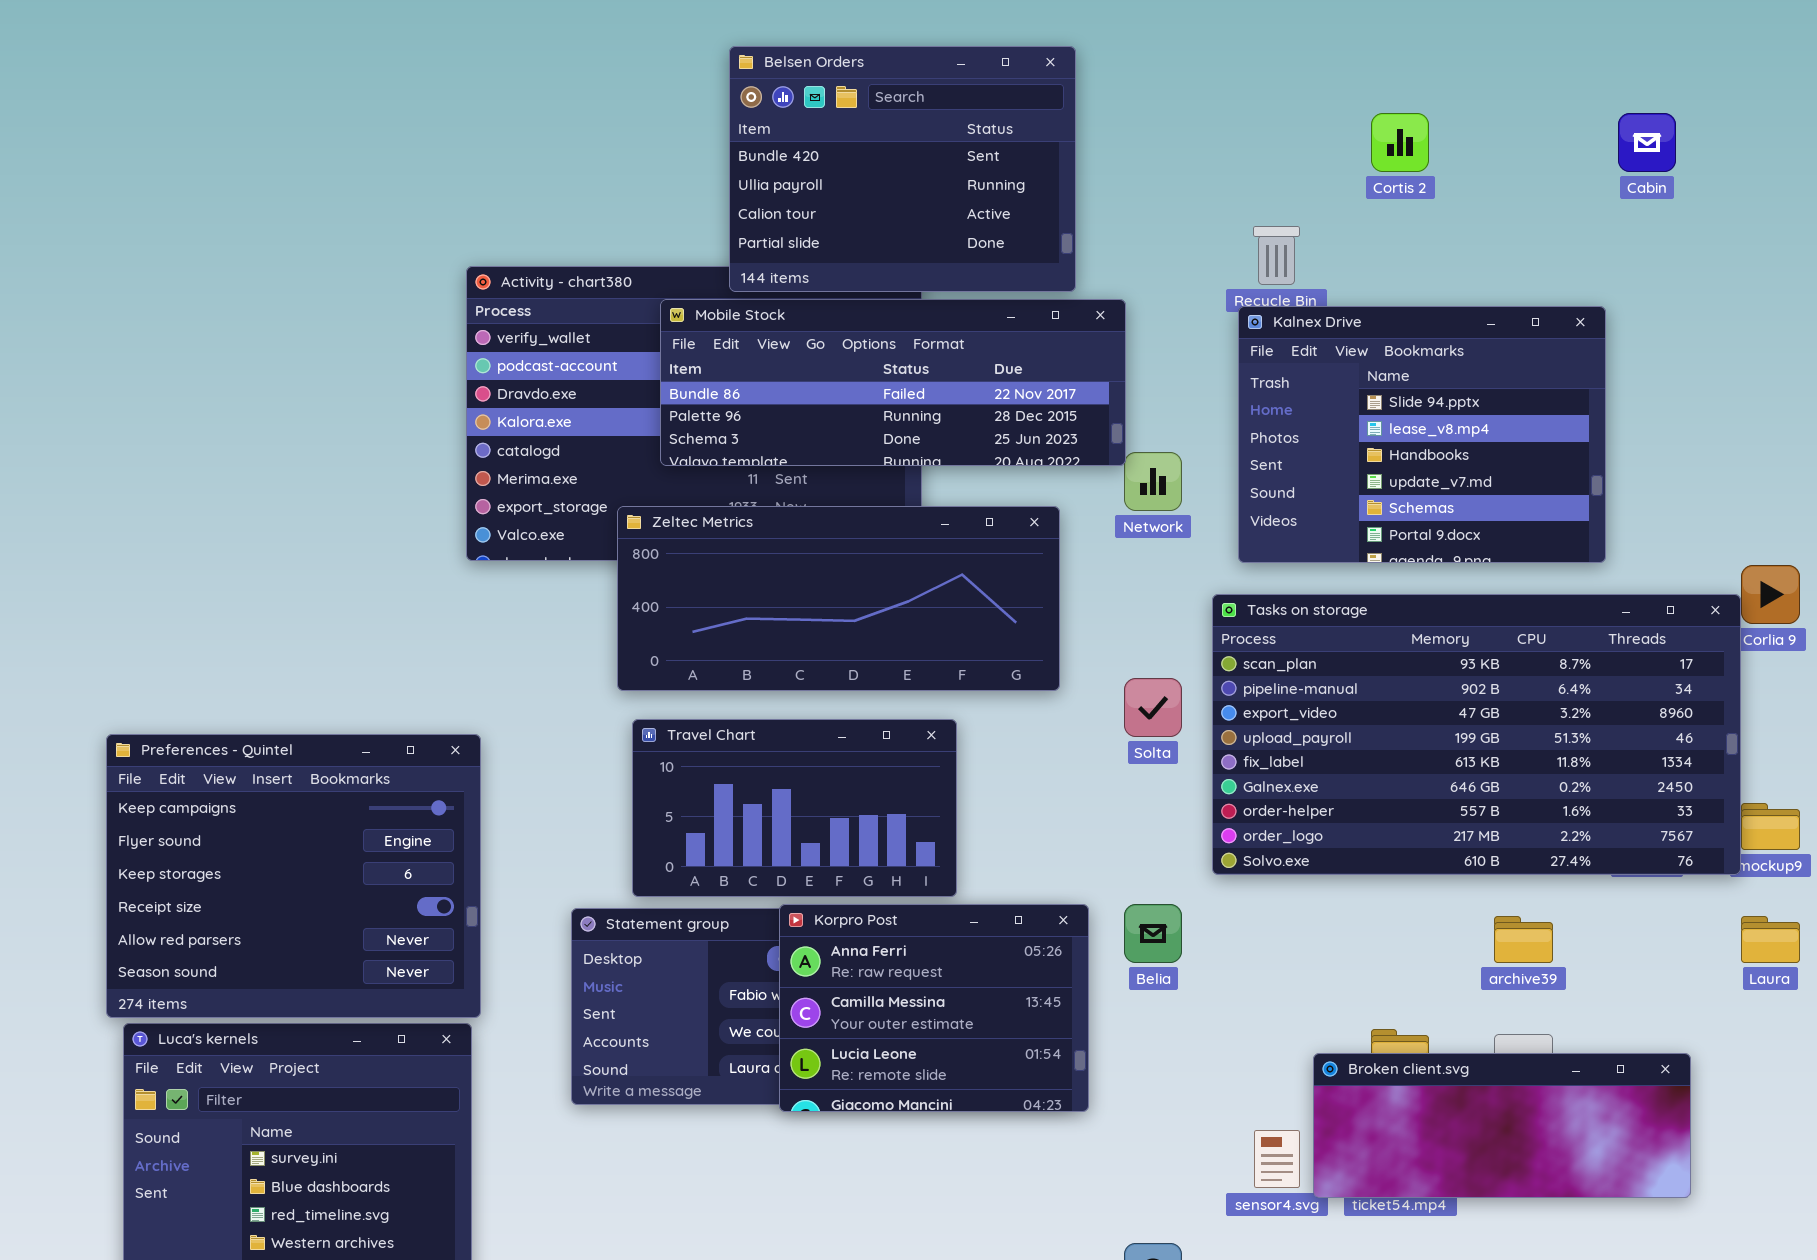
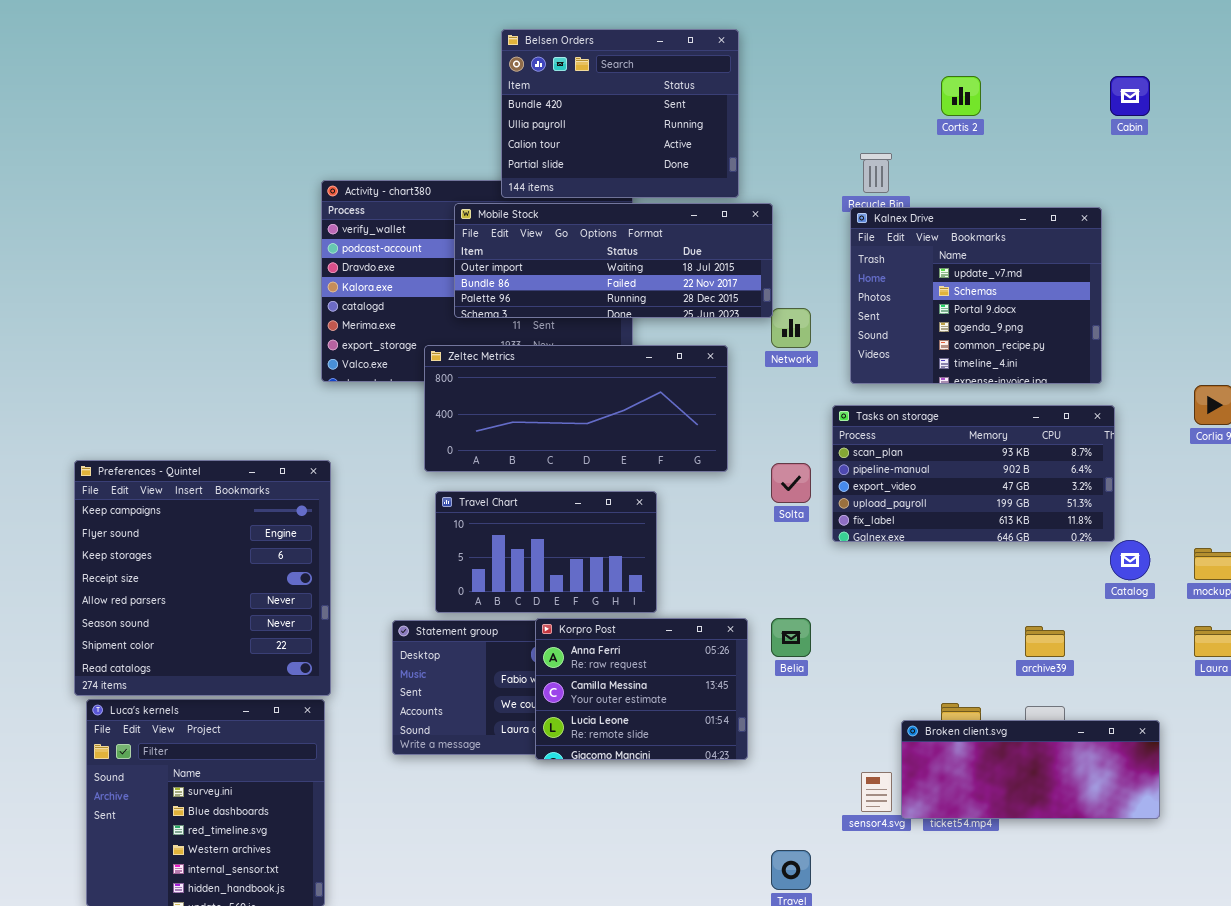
Mobile Stock: [660,299,1126,466] -> [454,203,773,318], scrolled up 1 row
Kalnex Drive: [1238,306,1606,563] -> [850,207,1102,384], scrolled down 3 rows
Tasks on storage: [1212,594,1741,875] -> [832,405,1115,542], resized
Preferences - Quintel: [106,734,481,1018] -> [74,460,331,696], resized

